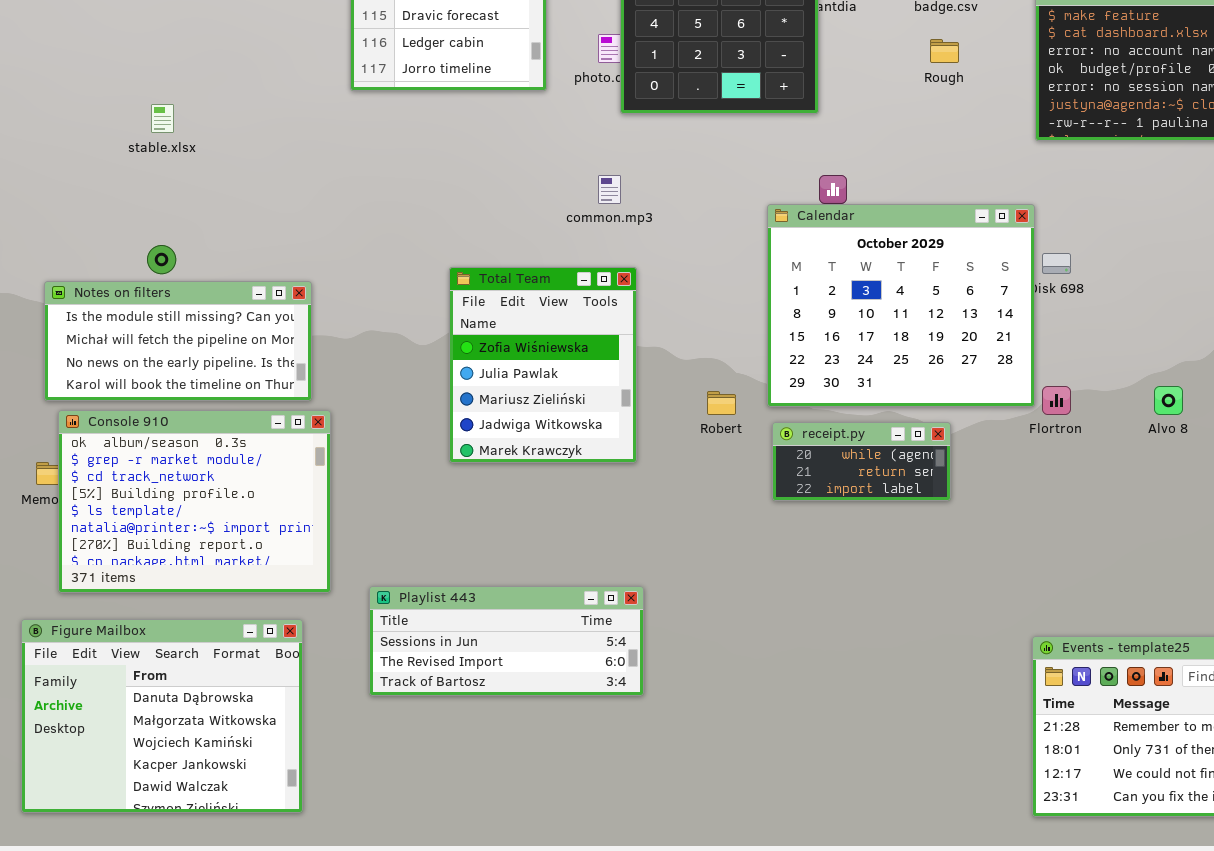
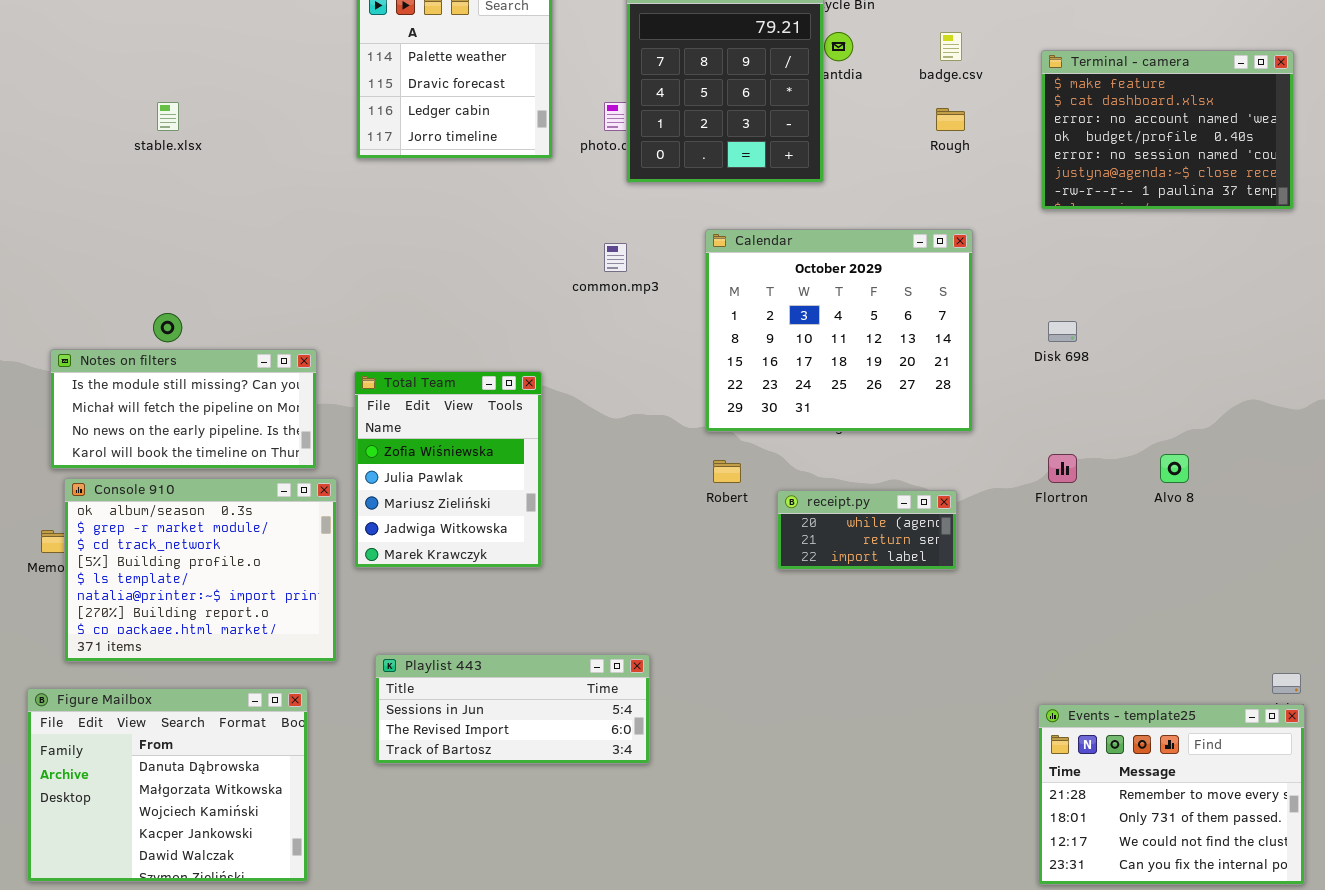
stable.xlsx: [151,104,174,133] -> [157,102,179,131], moved
Calendar: [767,204,1035,407] -> [705,229,973,432], moved
Total Team: [449,267,637,463] -> [354,371,542,568], moved

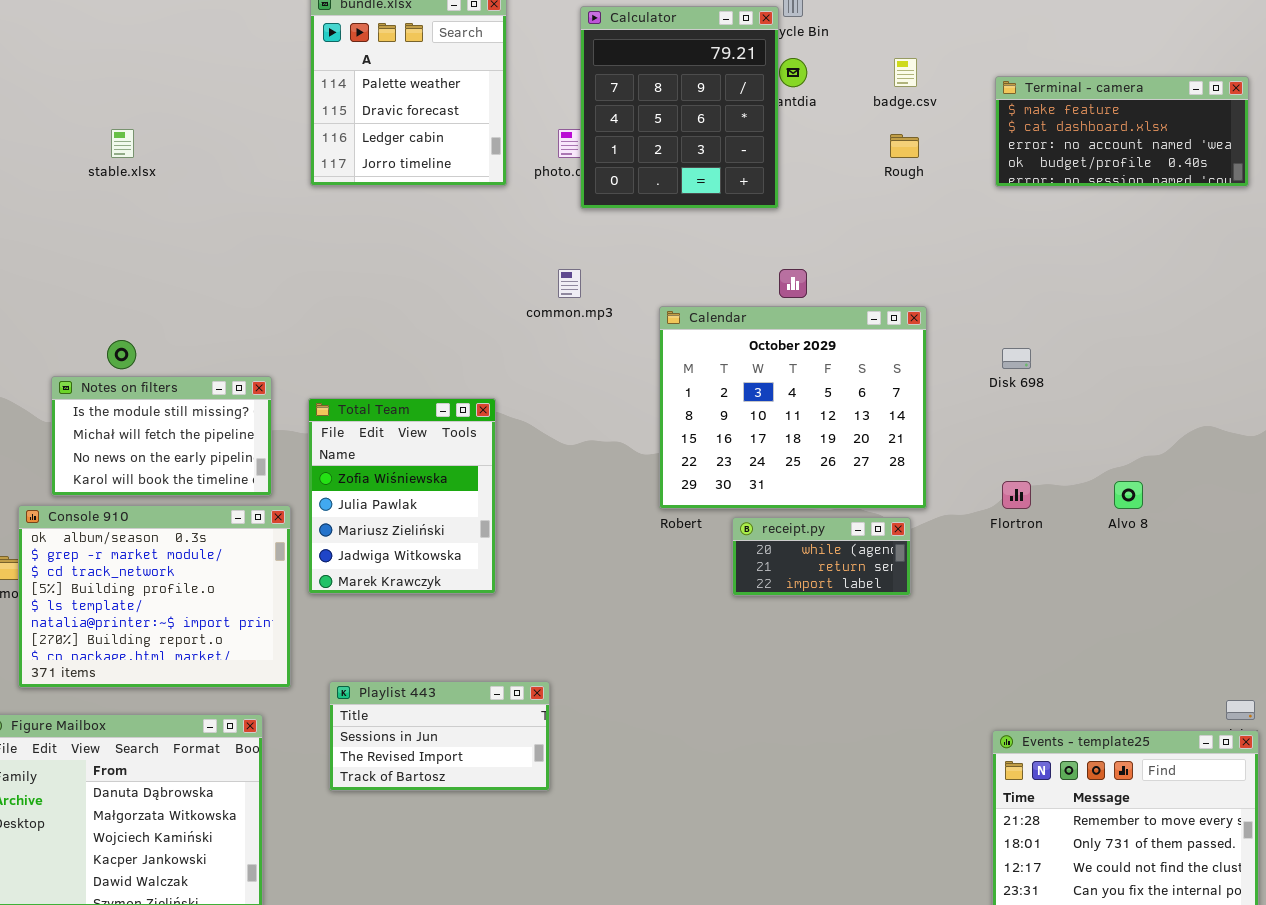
Terminal - camera: [1041,50,1294,210] -> [995,76,1249,187], resized
Calendar: [705,229,973,432] -> [659,306,927,509], moved
Notes on filters: [50,349,317,469] -> [51,376,272,496], resized
Playlist 443: [375,654,650,764] -> [329,681,550,791], resized

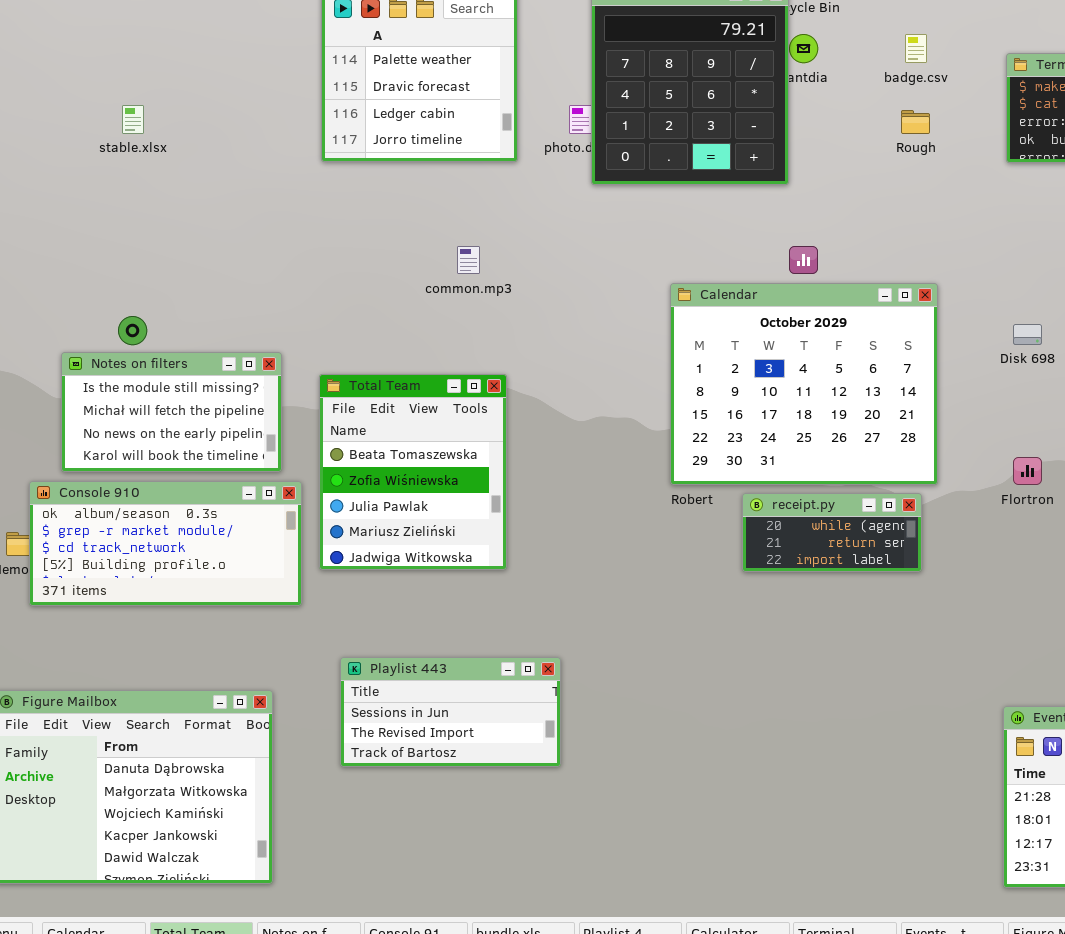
common.mp3: [558,269,581,298] -> [457,246,480,274], moved
Total Team: [308,398,496,594] -> [319,374,507,570], scrolled up 1 row
Console 910: [18,505,291,688] -> [29,481,302,606], resized

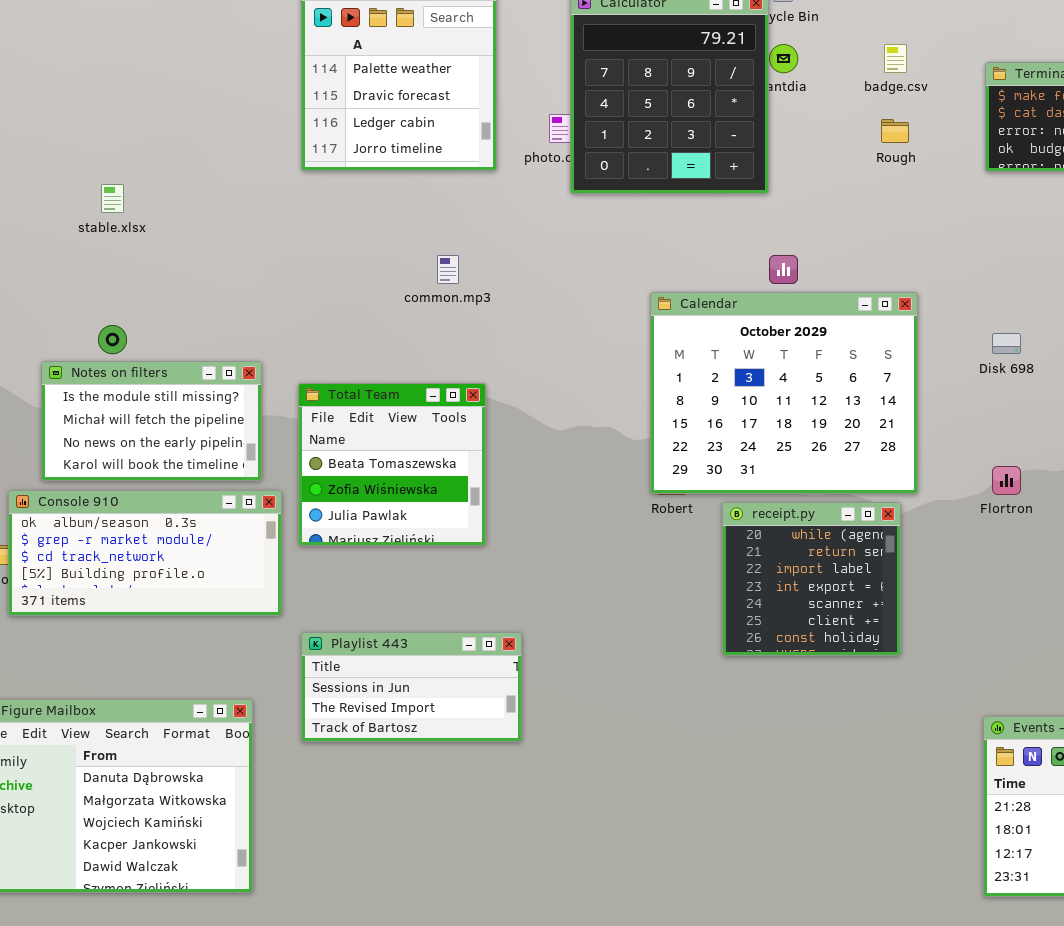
stable.xlsx: [122,105,144,134] -> [101,184,124,213], moved
Total Team: [319,374,507,570] -> [298,383,486,546], resized
receipt.py: [742,493,922,572] -> [722,502,901,656], resized
Playlist 443: [340,657,561,767] -> [301,632,522,742], moved

